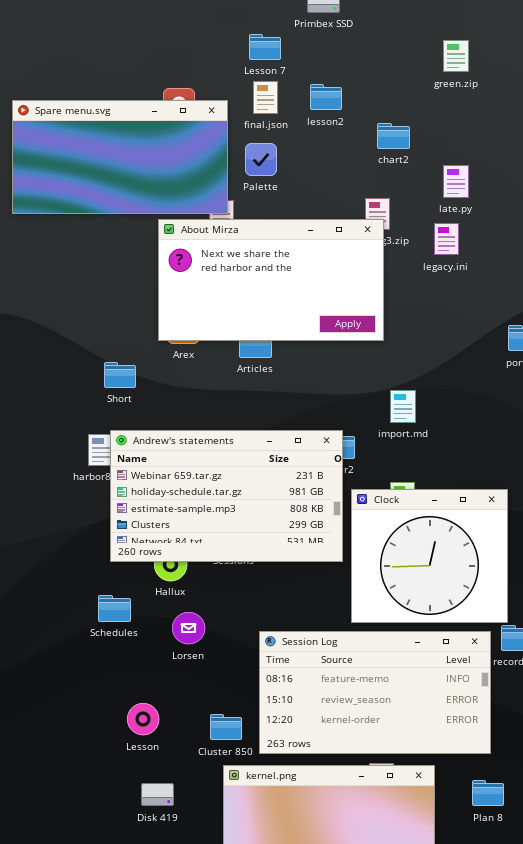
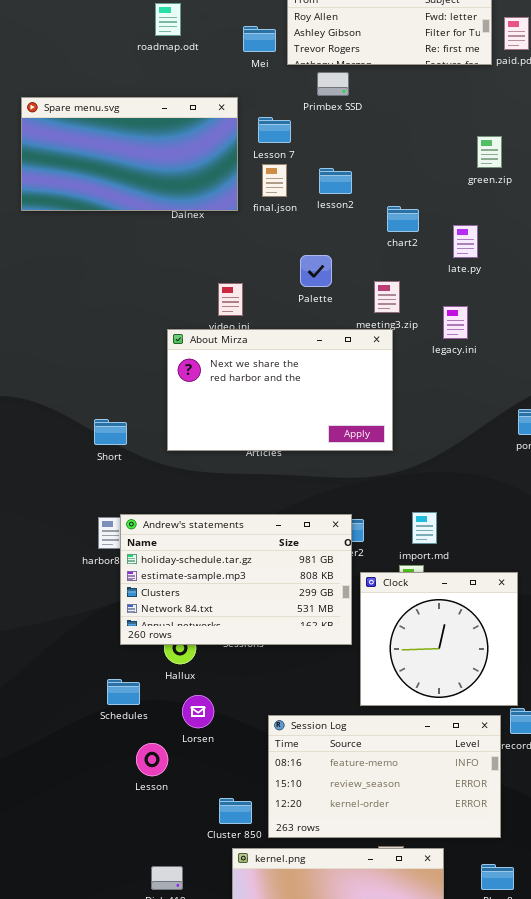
green.zip: [443,40,469,72] -> [477,136,502,168], moved
Spare menu.svg: [12,100,228,214] -> [21,97,238,211], moved
Palette: [245,143,277,176] -> [300,255,332,287], moved
late.py: [443,165,469,198] -> [453,225,478,258], moved
About Mirza: [158,219,384,341] -> [167,329,393,451], moved
Short: [104,362,136,388] -> [94,419,127,445], moved
import.md: [390,390,416,423] -> [412,512,437,544], moved
Andrew's statements: [110,430,343,562] -> [120,514,352,645], scrolled down 1 row
Lesson: [127,703,159,735] -> [136,743,168,776], moved

